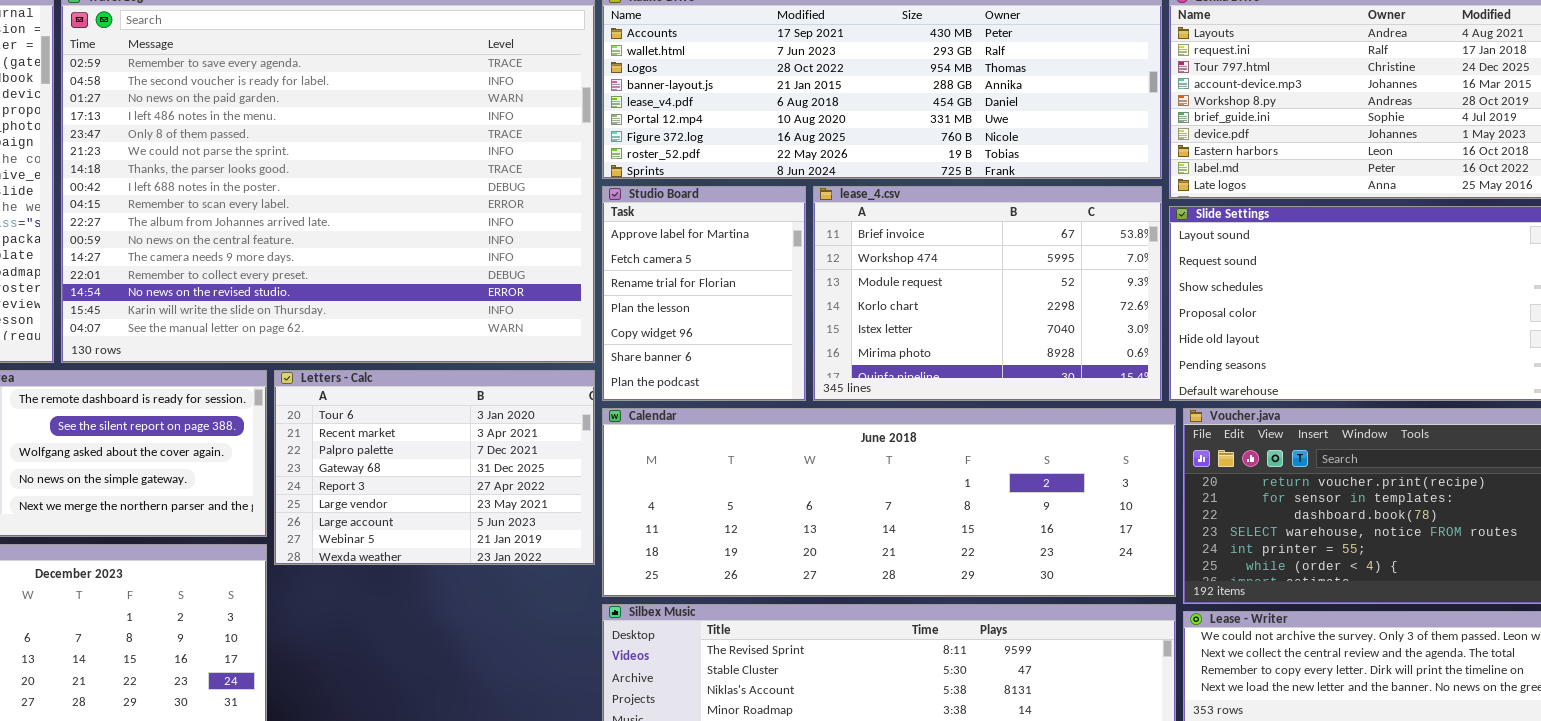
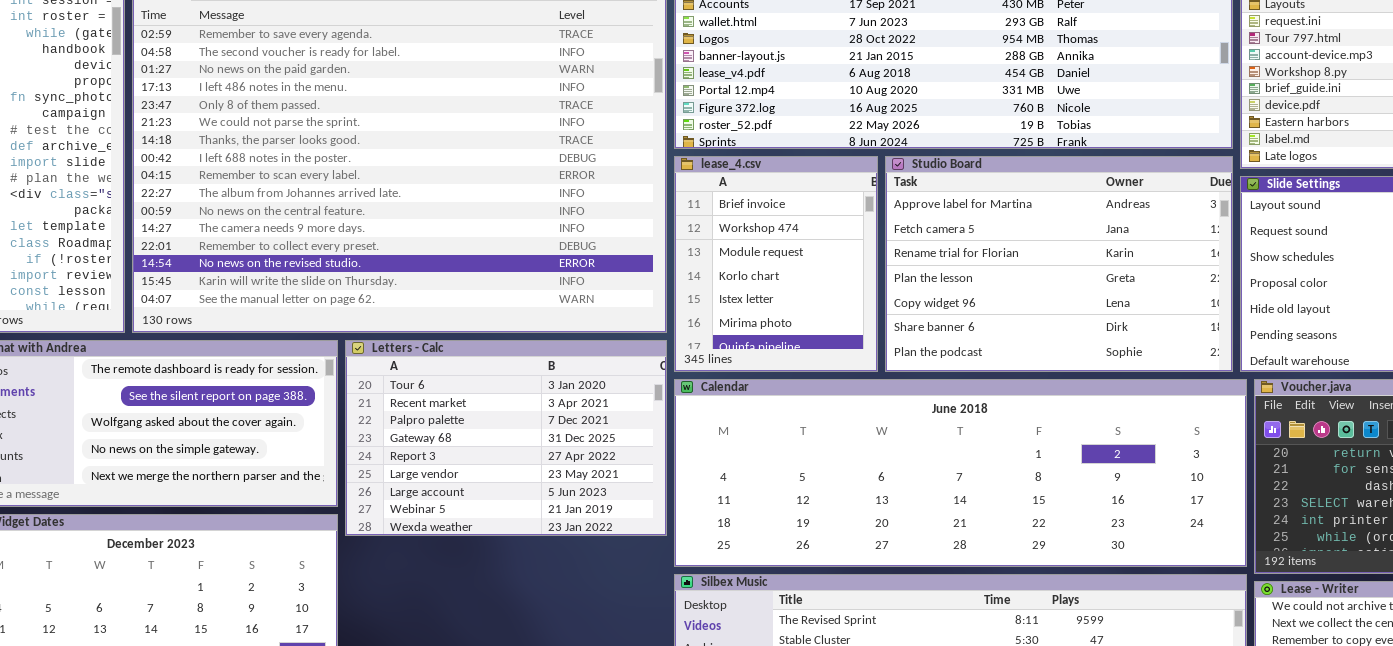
Studio Board: [602,186,806,401] -> [885,156,1233,372], moved, resized
lease_4.csv: [813,186,1162,401] -> [674,156,878,372], moved, resized

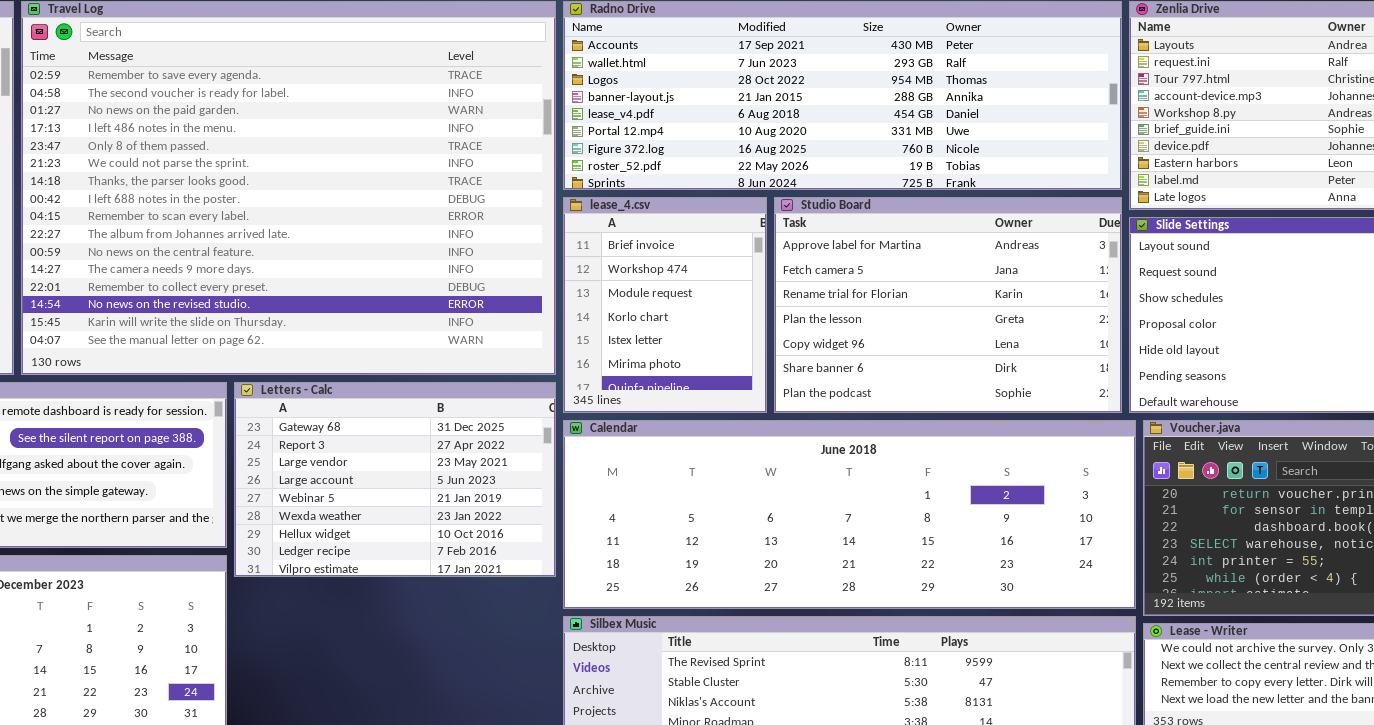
Letters - Calc: [345,340,667,536] -> [234,382,556,577], scrolled down 3 rows

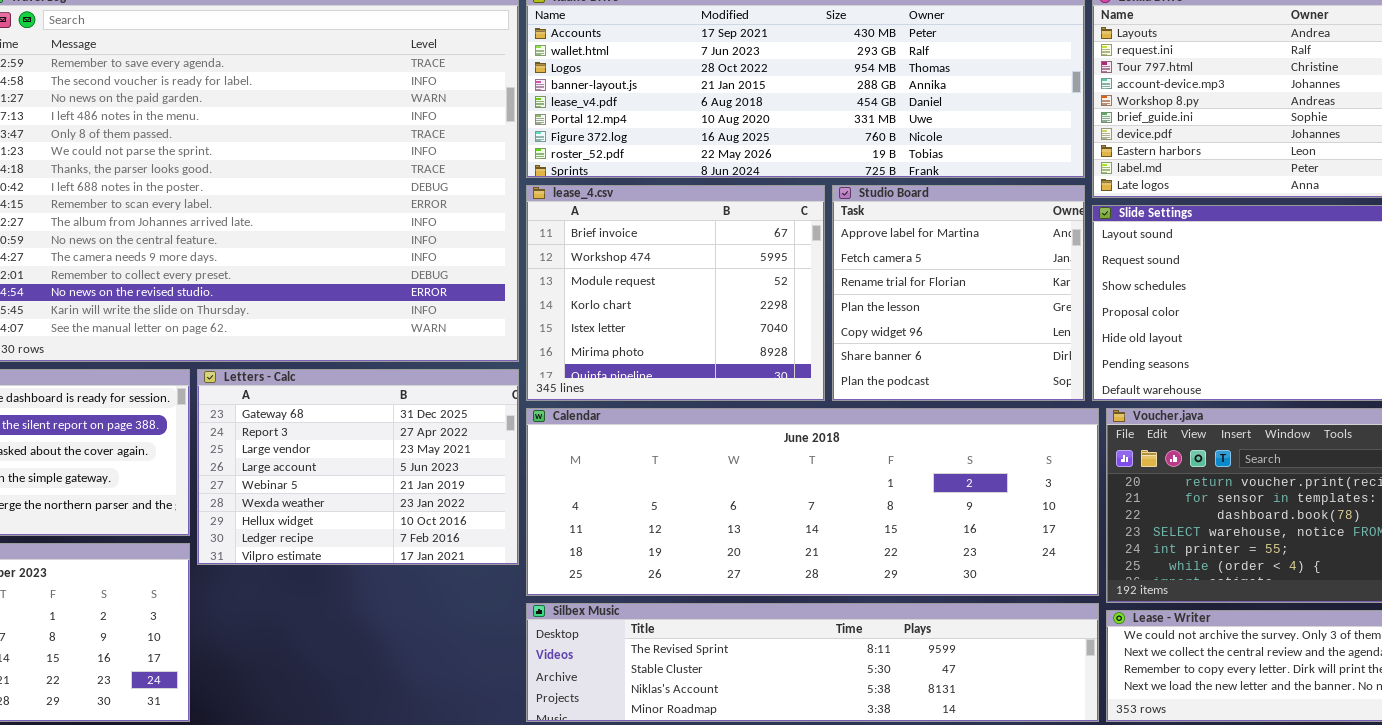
lease_4.csv: [563,197,767,413] -> [526,185,825,401], resized
Studio Board: [774,197,1122,413] -> [832,185,1085,401], resized

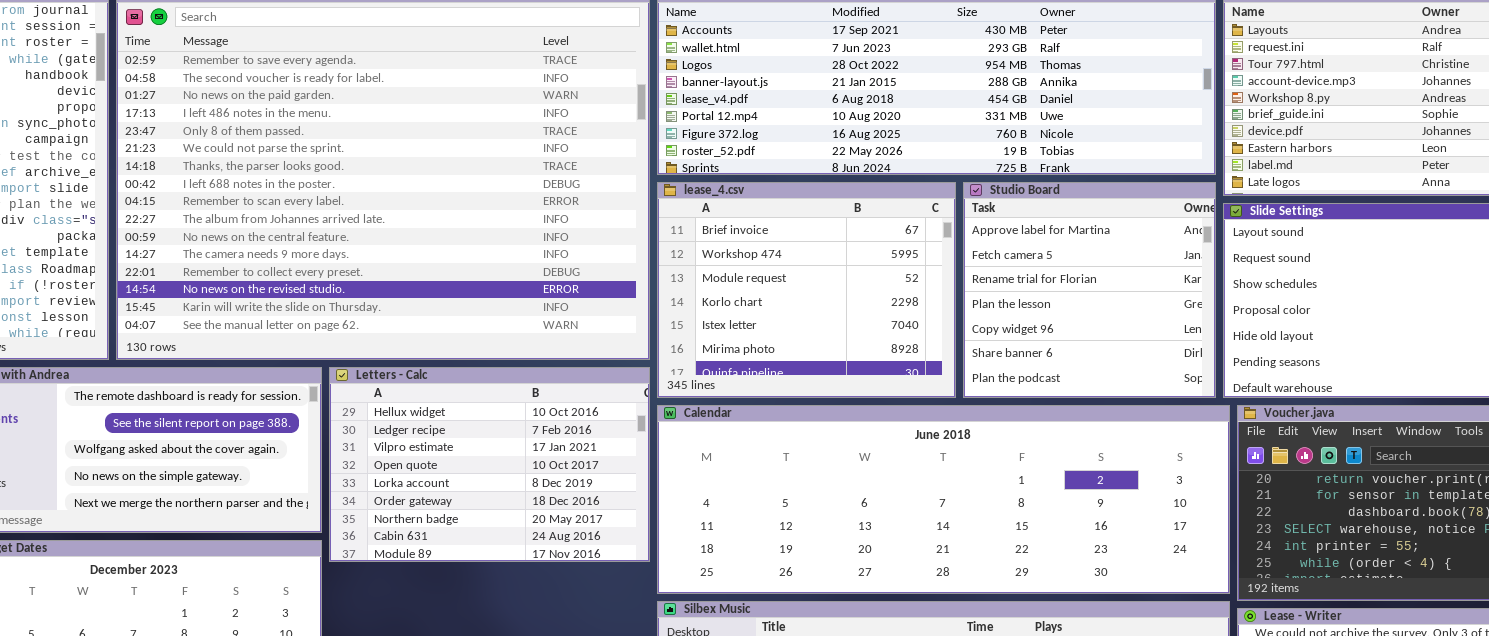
Letters - Calc: [197,369,519,565] -> [329,367,650,562], scrolled down 6 rows

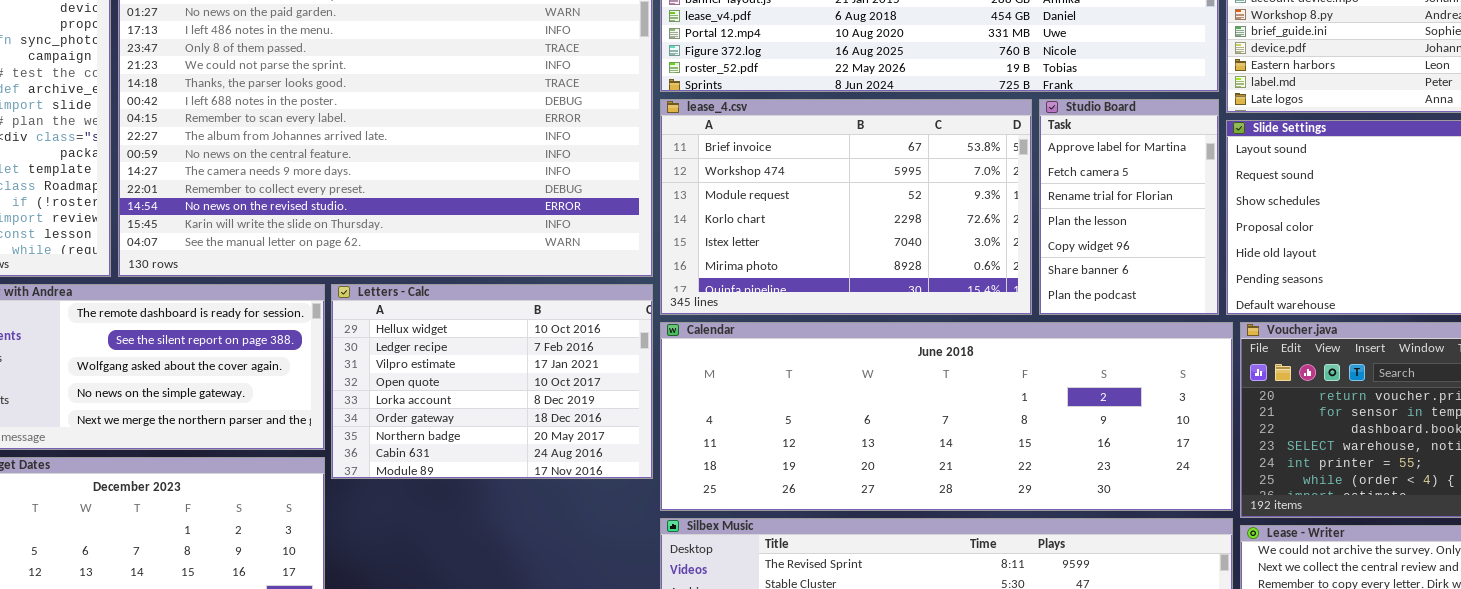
lease_4.csv: [657,182,956,398] -> [660,99,1032,315], resized
Studio Board: [963,182,1216,398] -> [1039,99,1219,315], resized

